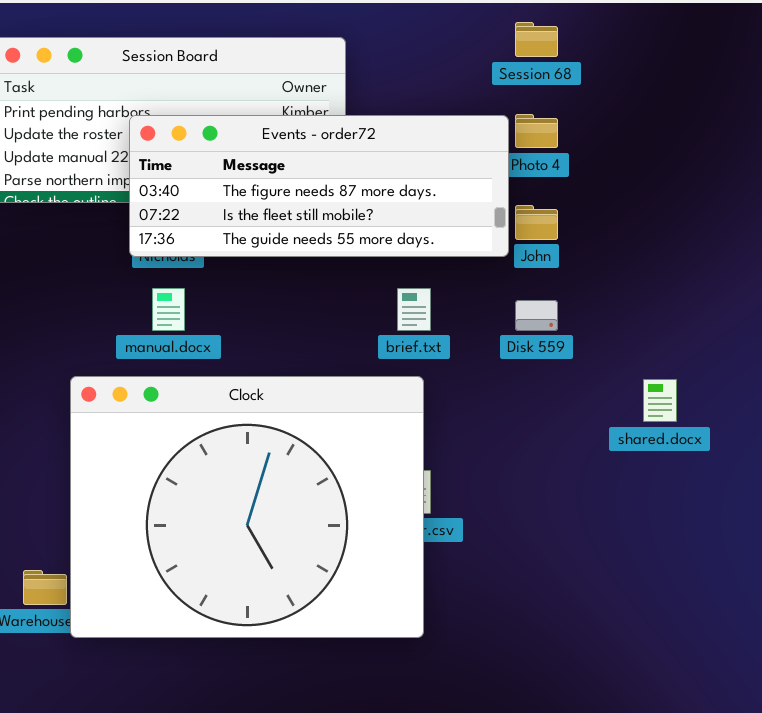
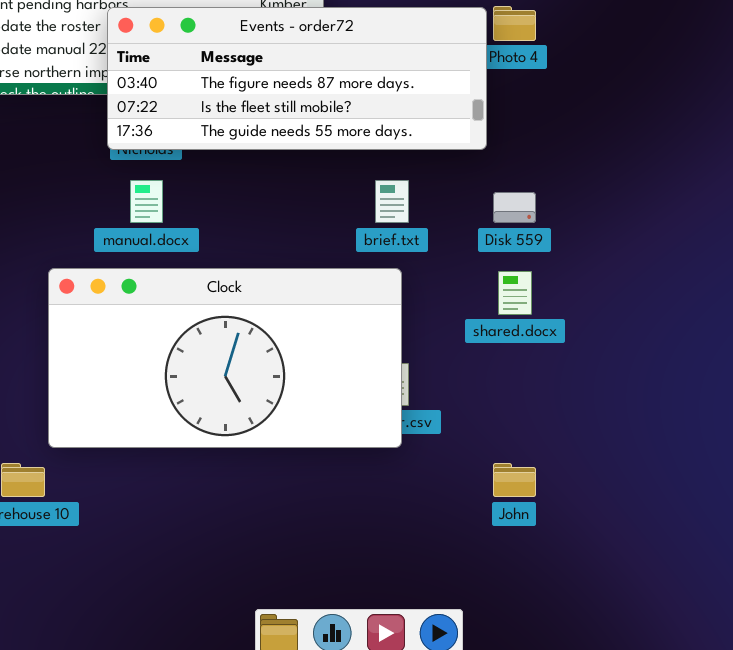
John: [515,205,558,240] -> [493,463,536,497], moved
Clock: [70,376,424,638] -> [48,268,402,448], resized
shared.docx: [643,379,677,422] -> [498,271,532,315], moved

